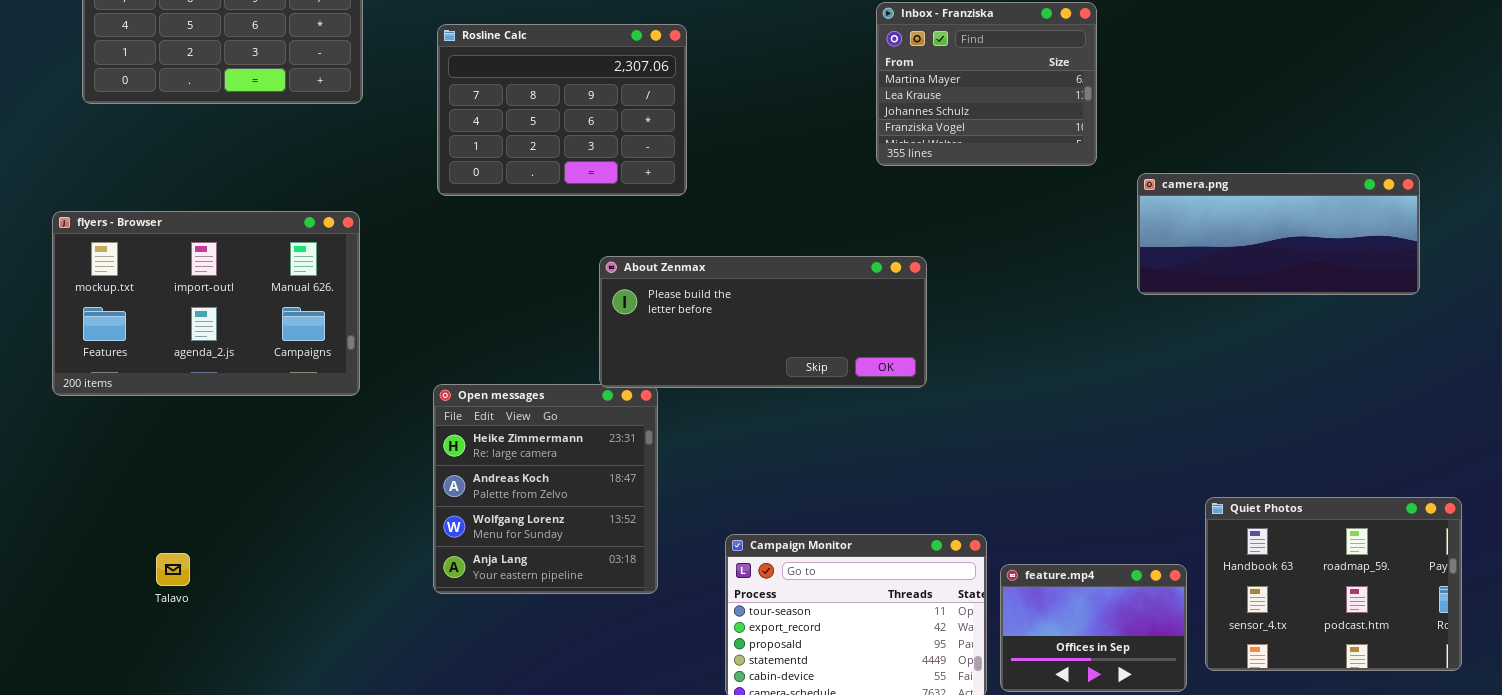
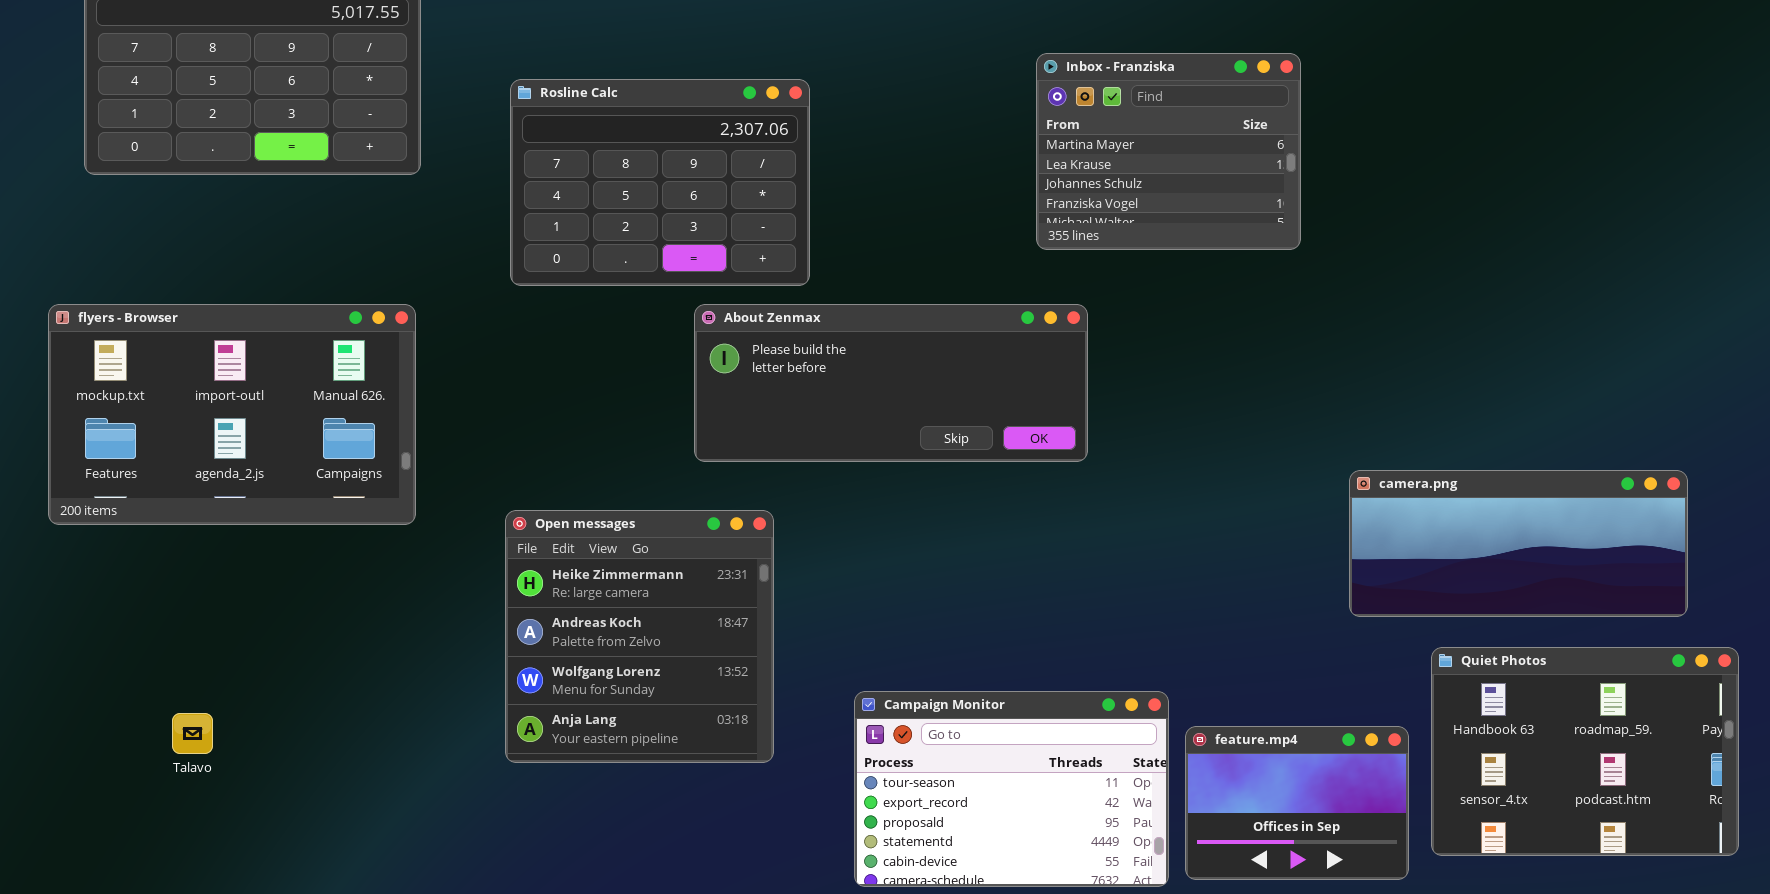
camera.png: [1137,173,1420,295] -> [1349,470,1688,617], moved
About Zenmax: [599,256,927,388] -> [694,304,1088,462], moved

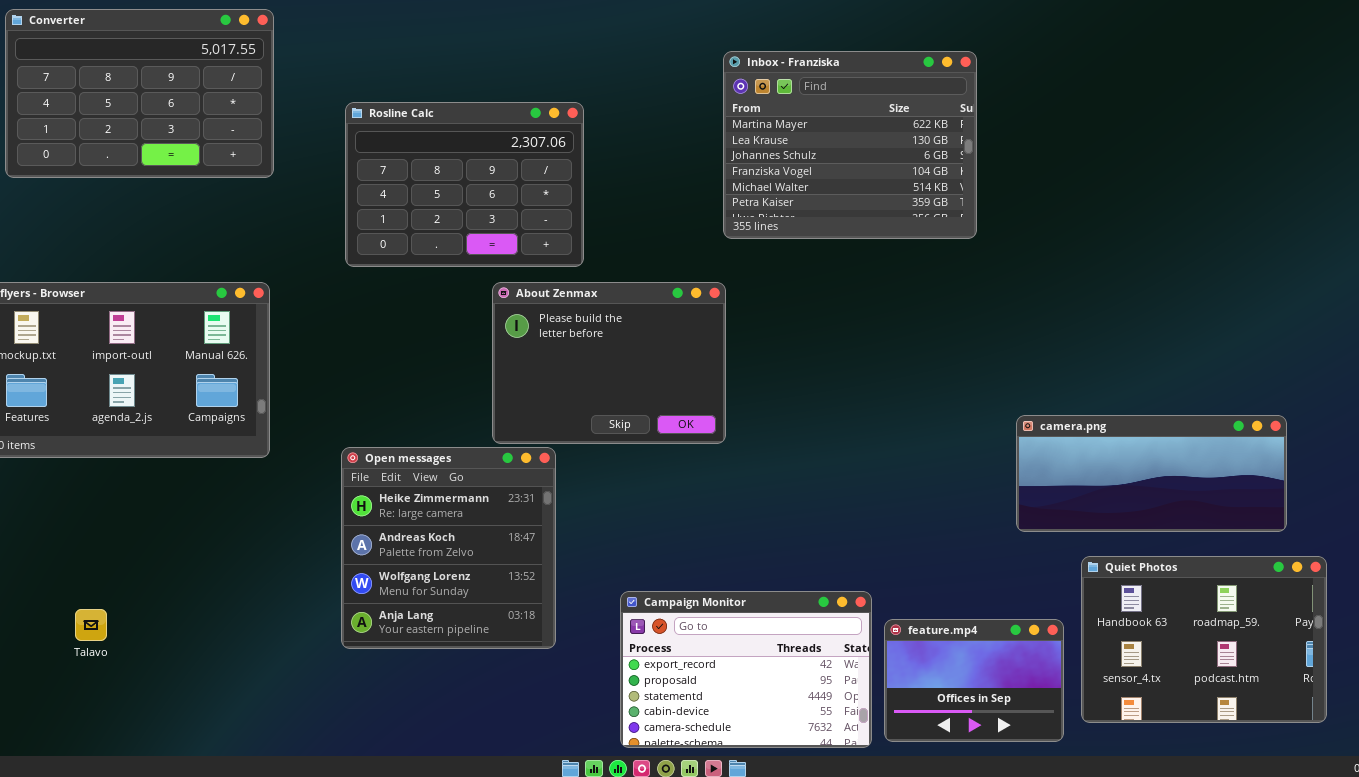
Inbox - Franziska: [1036,53,1301,250] -> [723,51,977,239], resized
About Zenmax: [694,304,1088,462] -> [492,282,726,444], resized
Campaign Monitor: [854,691,1169,887] -> [620,591,872,748], scrolled down 1 row

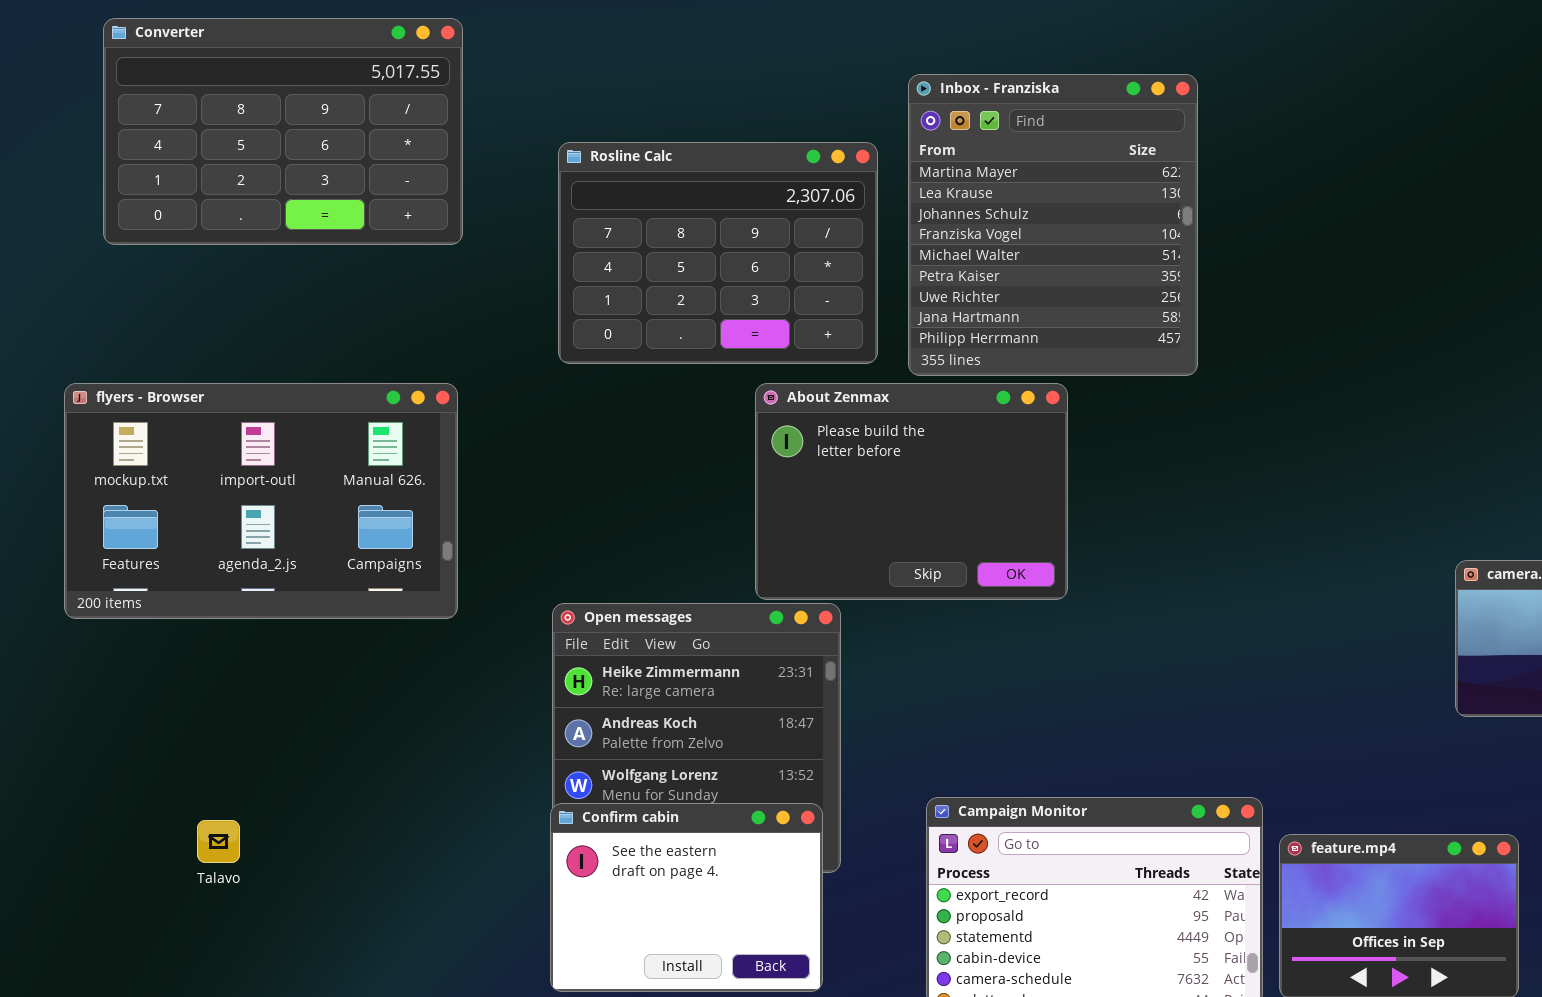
Inbox - Franziska: [723,51,977,239] -> [908,74,1198,376], moved, resized
Confirm cabin: none -> [550,803,823,992], opened

